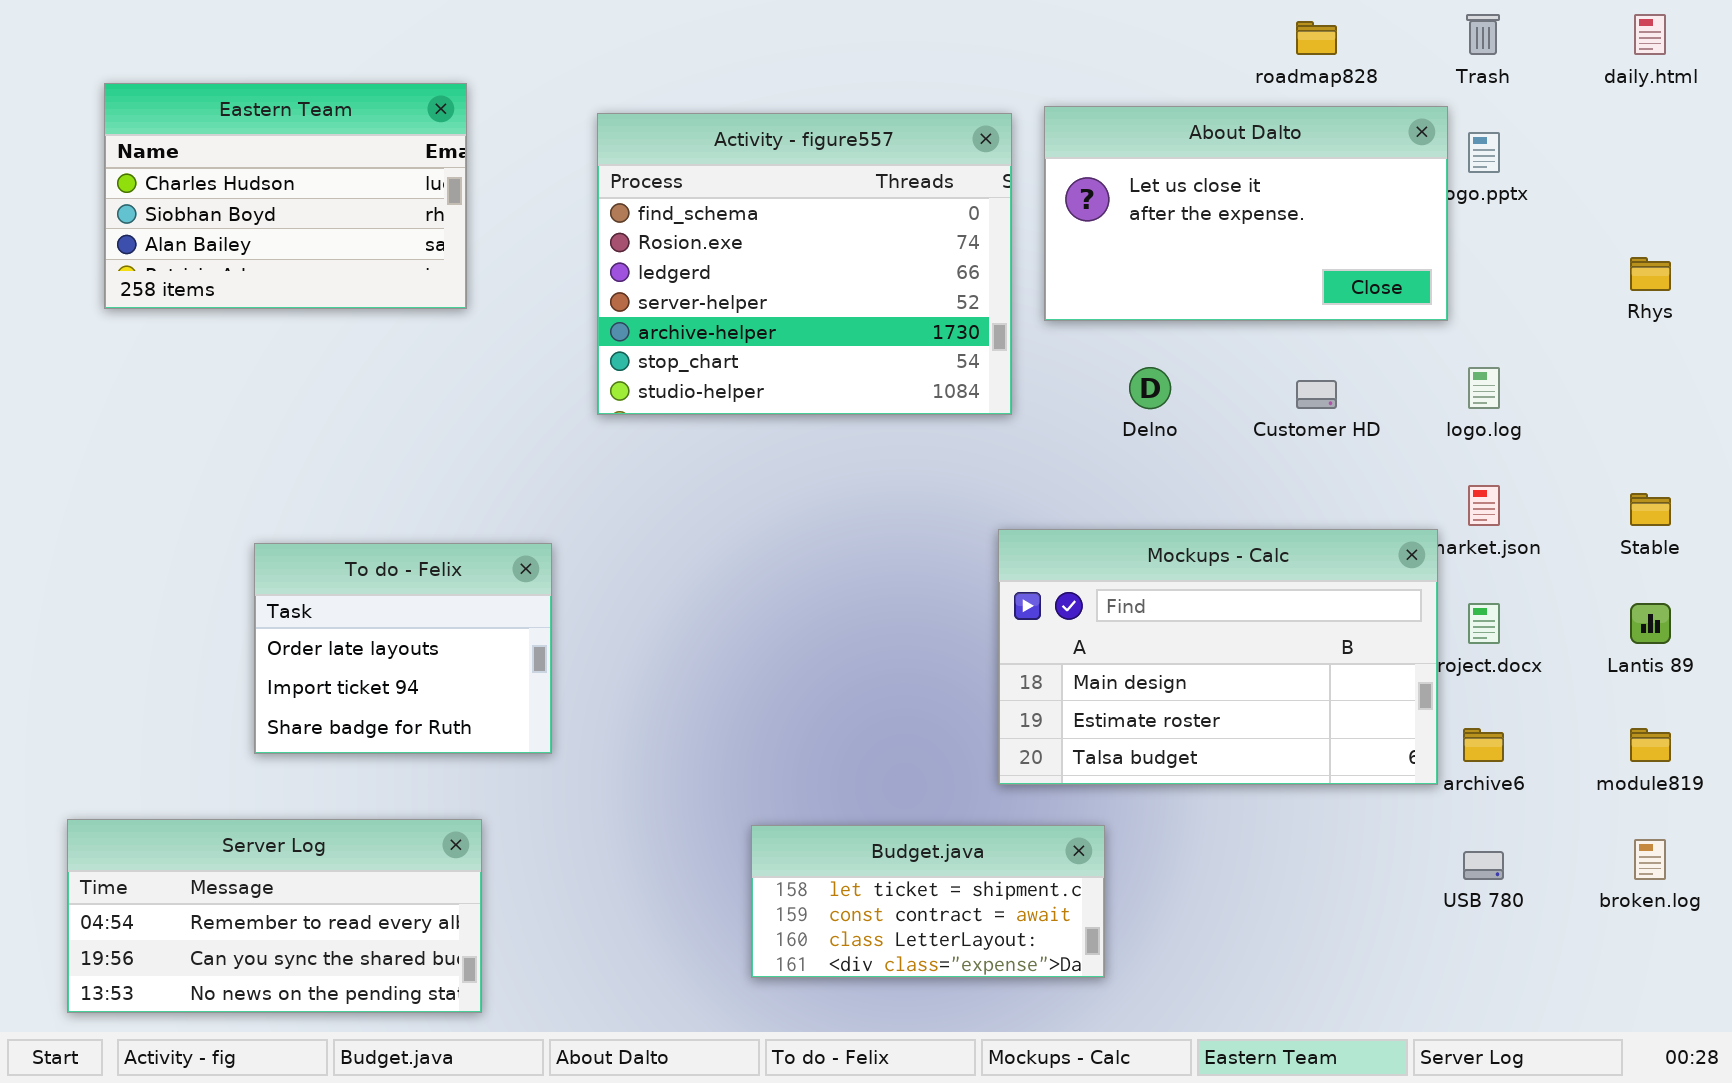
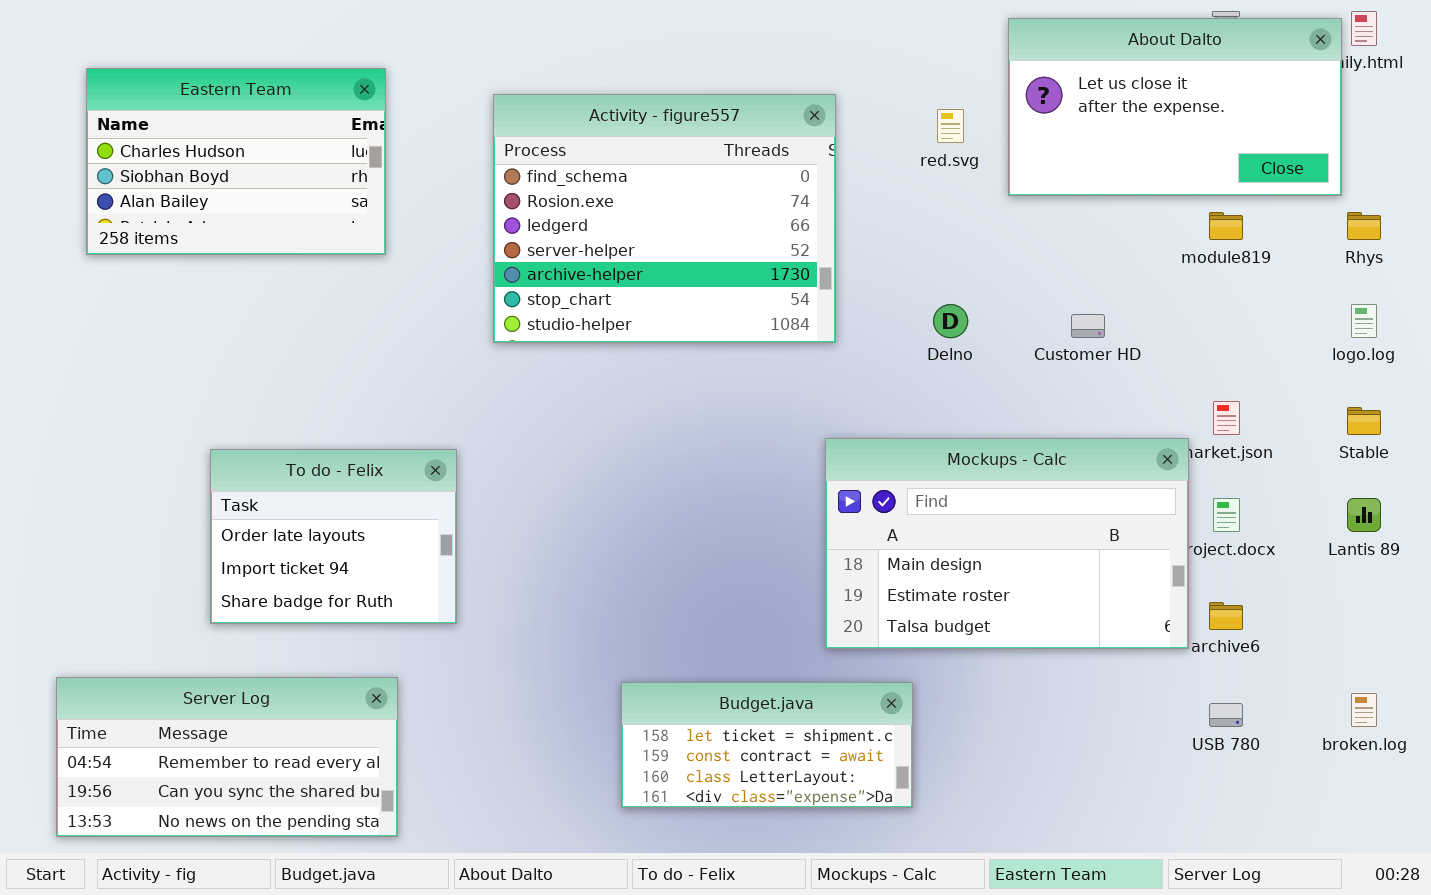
About Dalto: [1044,106,1448,321] -> [1008,18,1342,196], moved
logo.log: [1468,367,1500,409] -> [1351,304,1377,338], moved
module819: [1630,728,1671,762] -> [1209,212,1243,240], moved

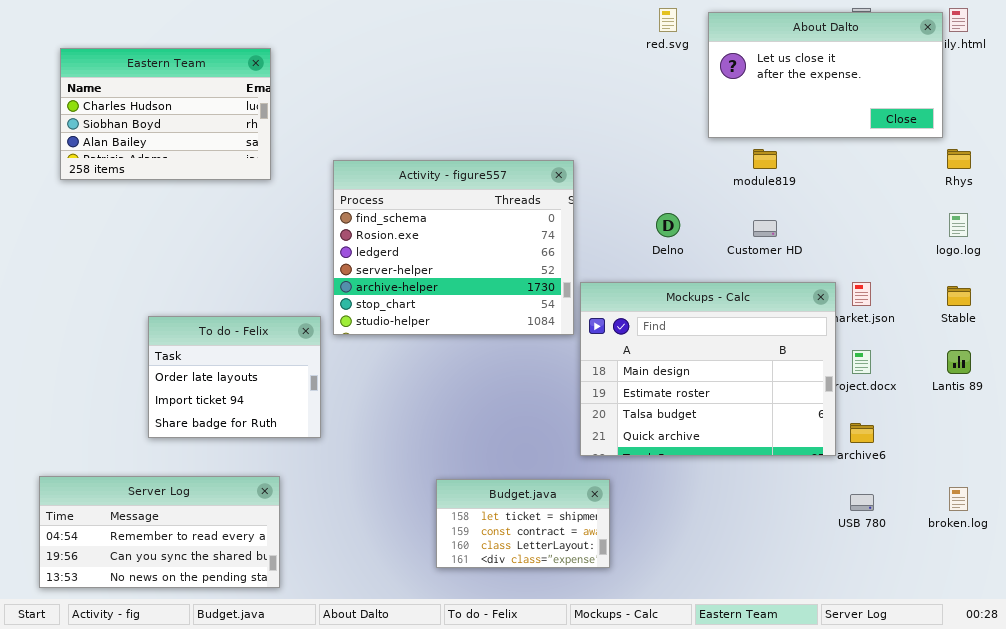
Activity - figure557: [493,94,836,343] -> [333,160,574,335], moved
red.svg: [937,109,964,143] -> [659,8,677,32], moved
module819: [1209,212,1243,240] -> [753,149,777,169], moved
Mockups - Calc: [825,438,1189,649] -> [580,282,836,456], resized
Budget.java: [621,682,913,808] -> [436,479,610,568], resized

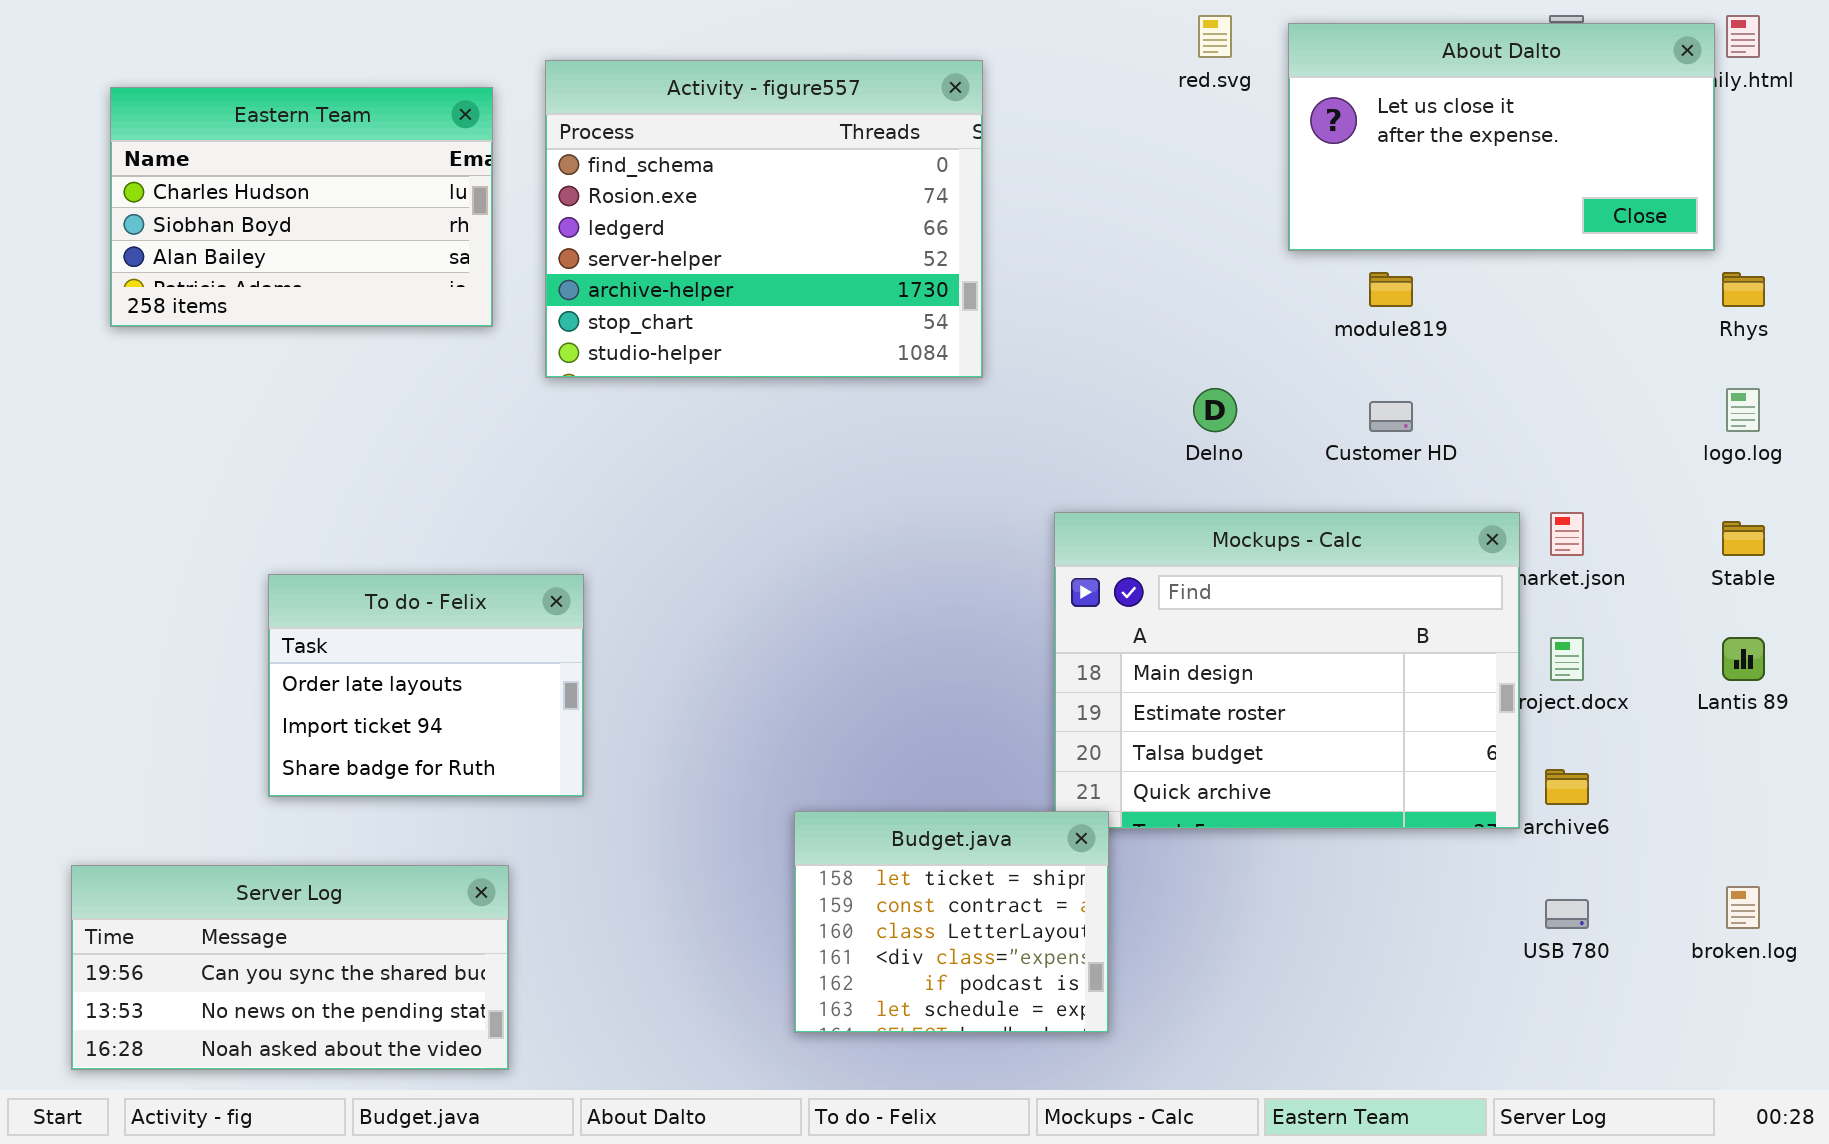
Activity - figure557: [333,160,574,335] -> [545,60,983,378], moved
Server Log: [39,476,280,588] -> [71,865,509,1070], scrolled down 1 row
Budget.java: [436,479,610,568] -> [794,811,1109,1033], resized

